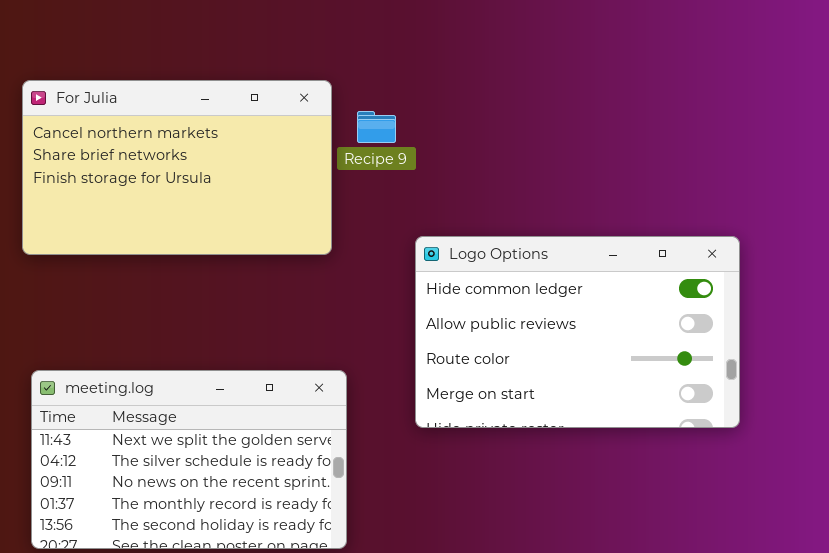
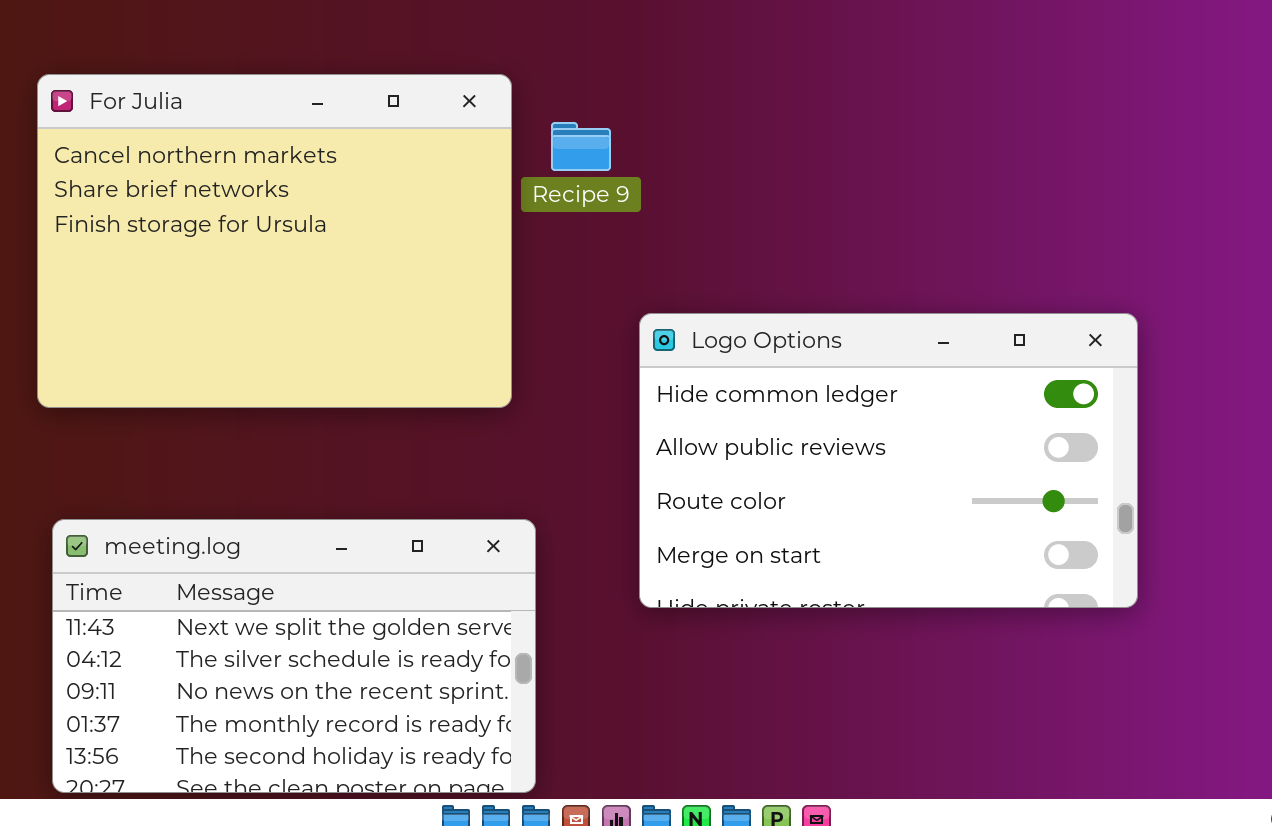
For Julia: [22,80,332,255] -> [37,74,512,408], resized

